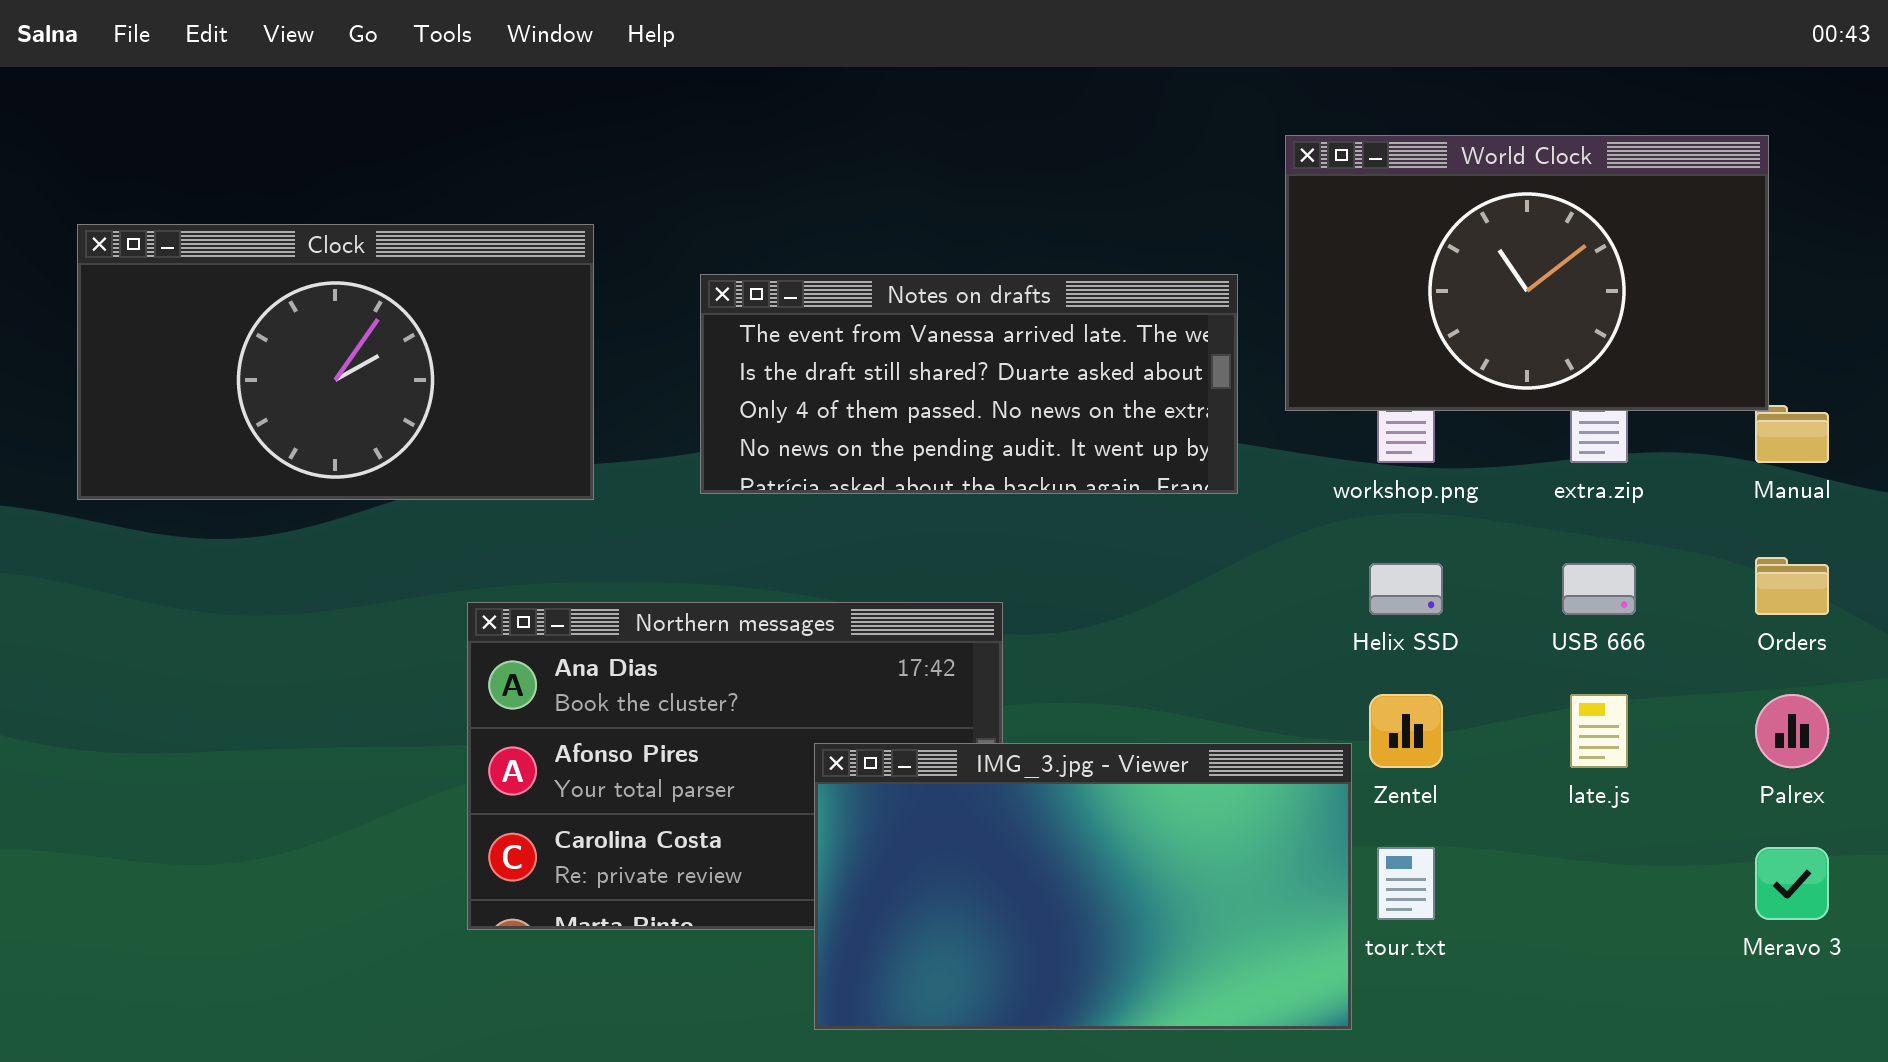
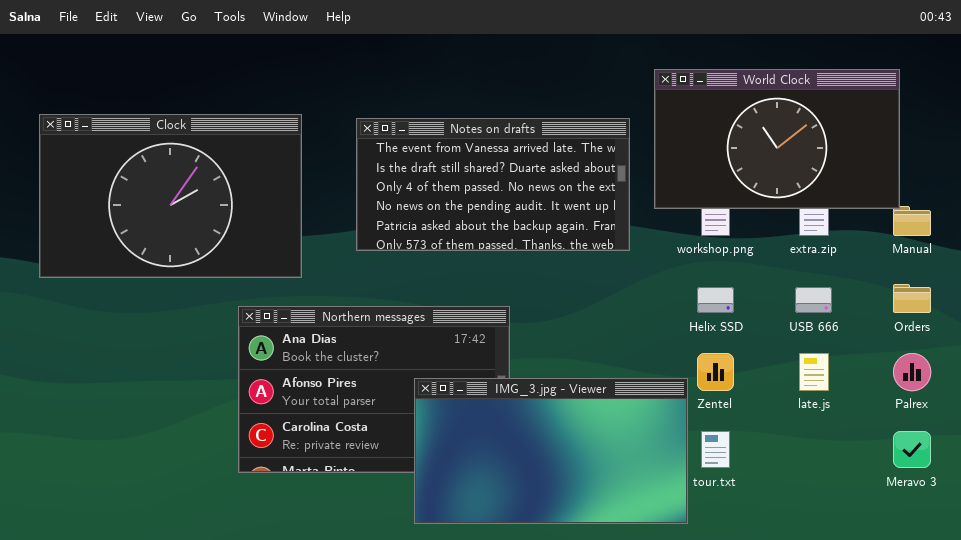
Clock: [77,224,594,500] -> [39,114,302,278], resized
Notes on drafts: [700,274,1238,494] -> [356,118,630,251], resized

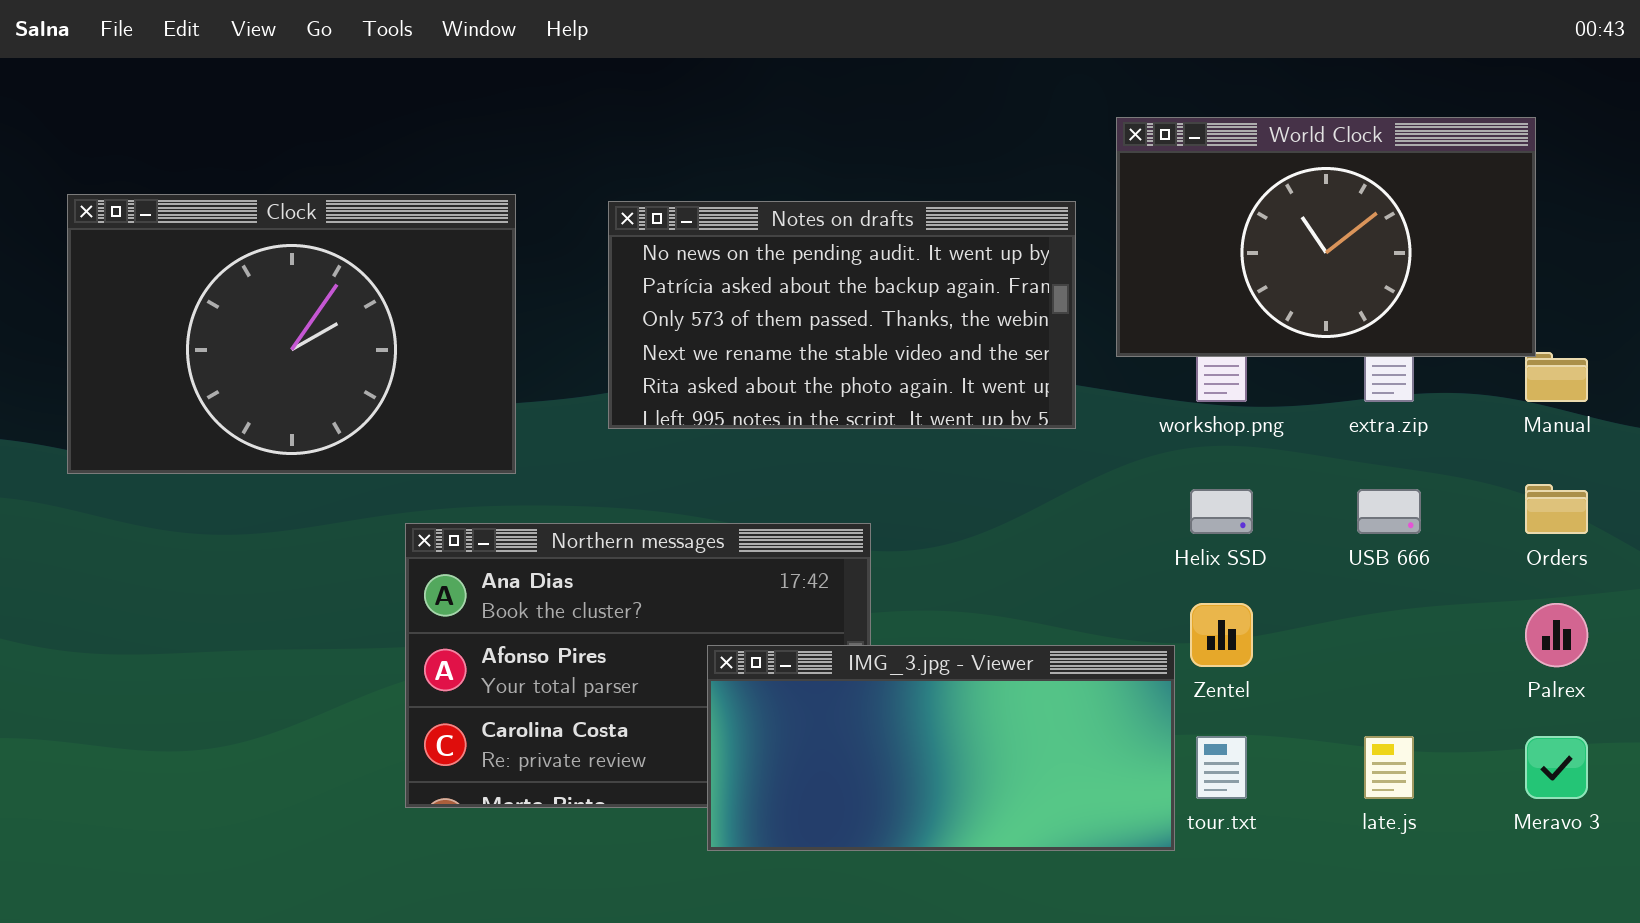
Notes on drafts: [356,118,630,251] -> [608,201,1076,429], scrolled down 3 rows
late.js: [799,353,829,391] -> [1364,736,1414,799], moved
IMG_3.jpg - Viewer: [414,378,688,524] -> [707,645,1175,851], resized

